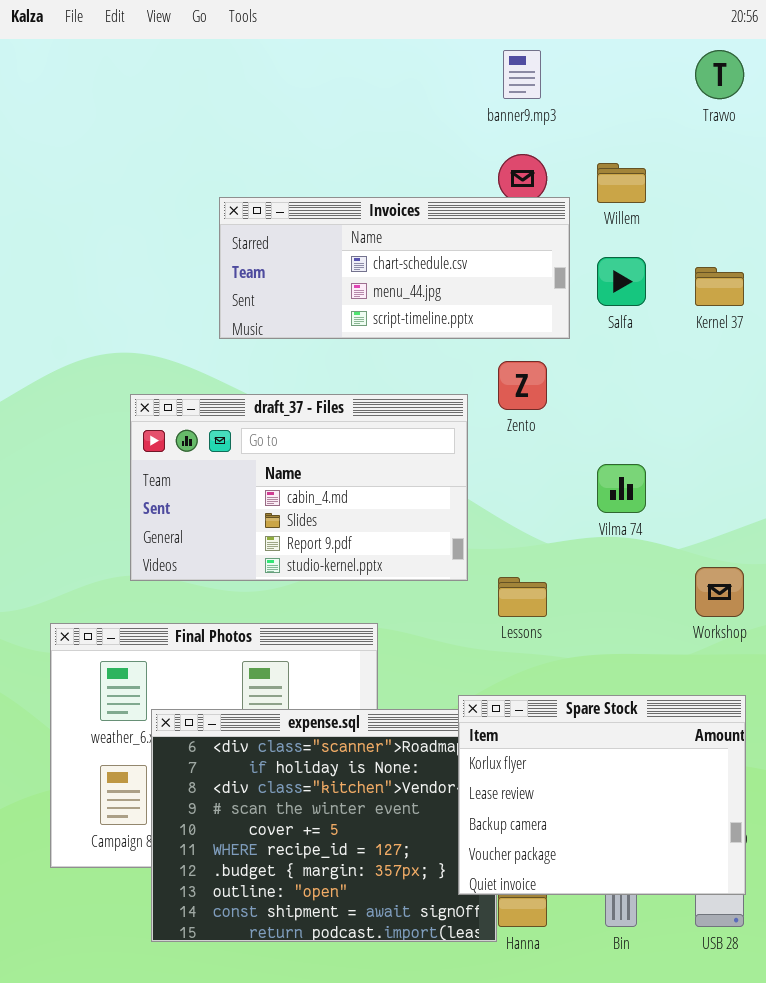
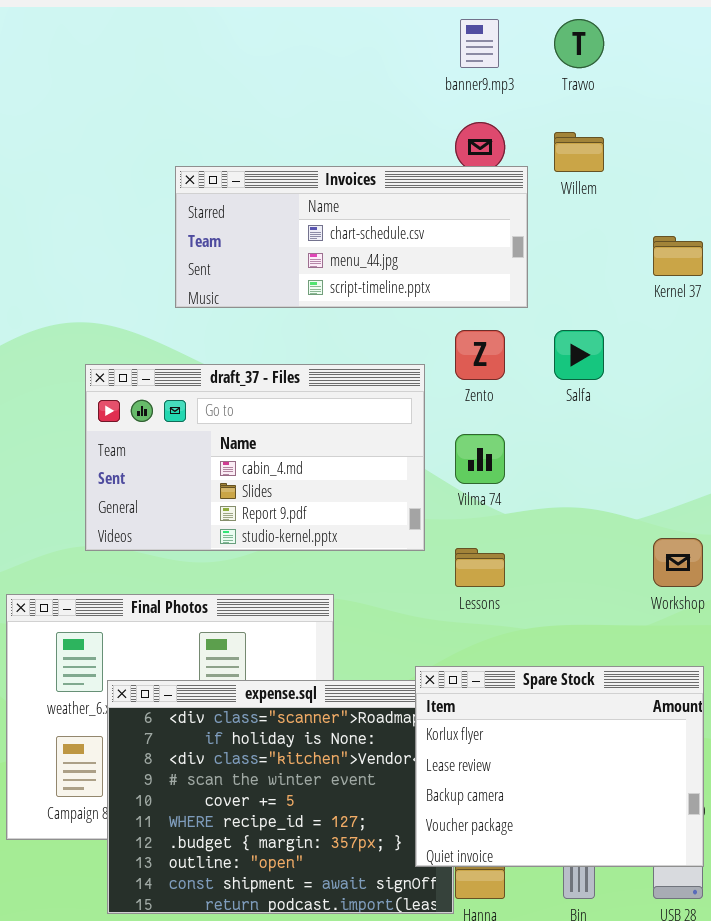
Travvo: [695,50,744,99] -> [554,19,604,68], moved
Salfa: [597,257,646,306] -> [554,330,604,380], moved
Vilma 74: [597,464,646,513] -> [455,434,505,484], moved

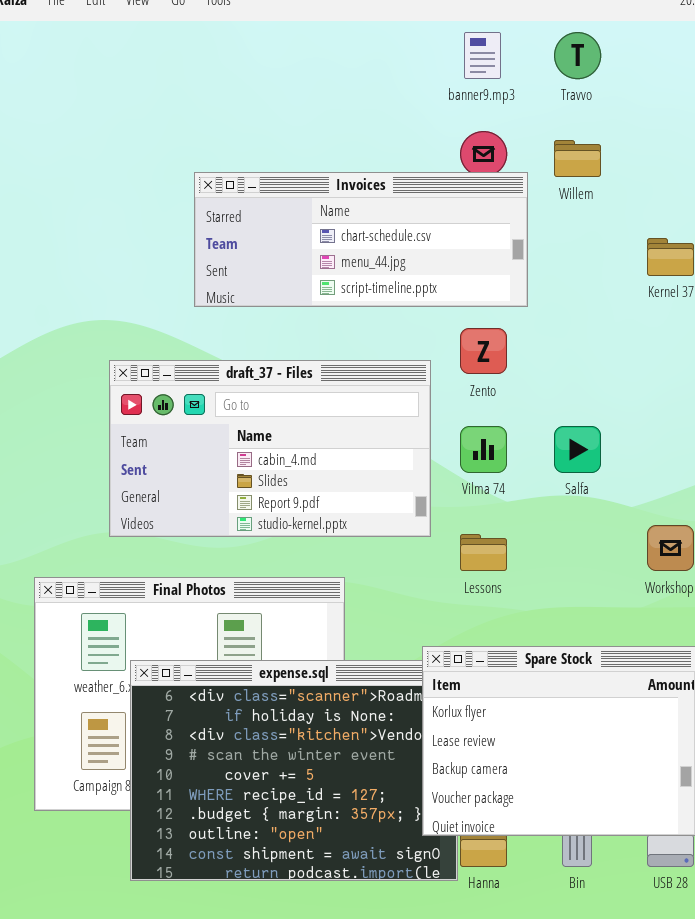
Salfa: [554,330,604,380] -> [554,426,601,473], moved

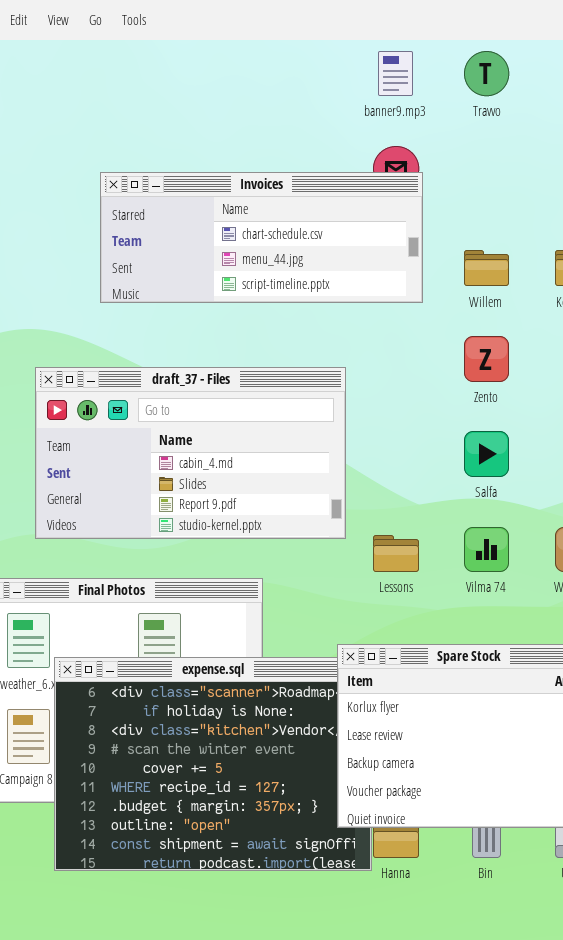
Willem: [554,140,601,177] -> [464,250,509,286], moved
Invoices: [194,172,528,307] -> [100,172,423,303], moved
Zento: [460,328,507,374] -> [464,336,509,382], moved
Vilma 74: [460,426,507,473] -> [464,527,509,572], moved

